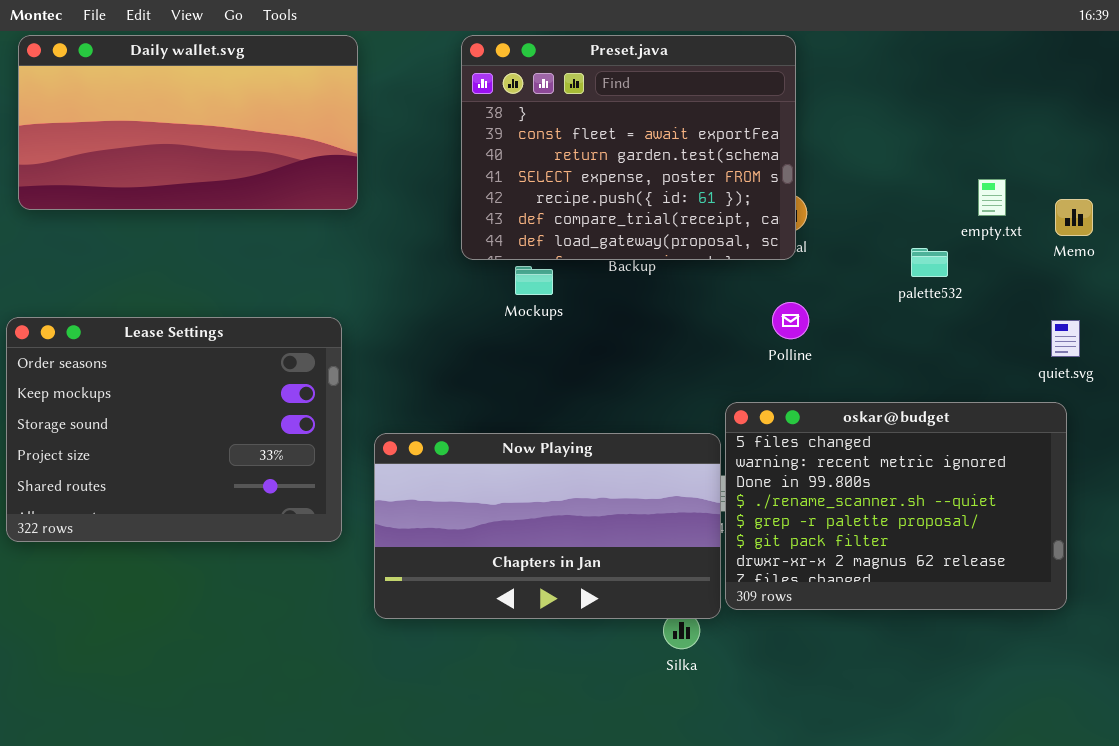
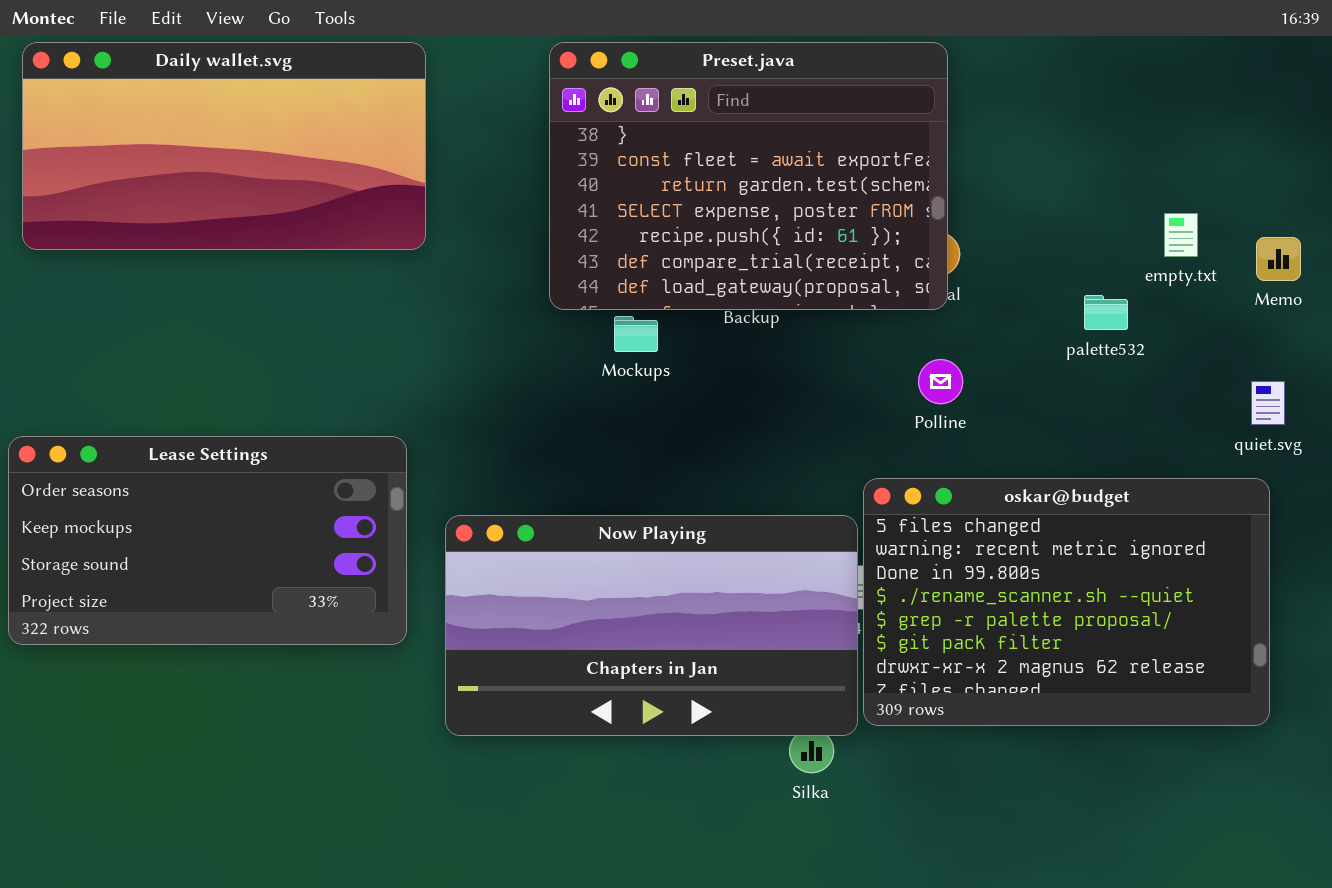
Lease Settings: [6,317,342,542] -> [8,436,407,645], resized

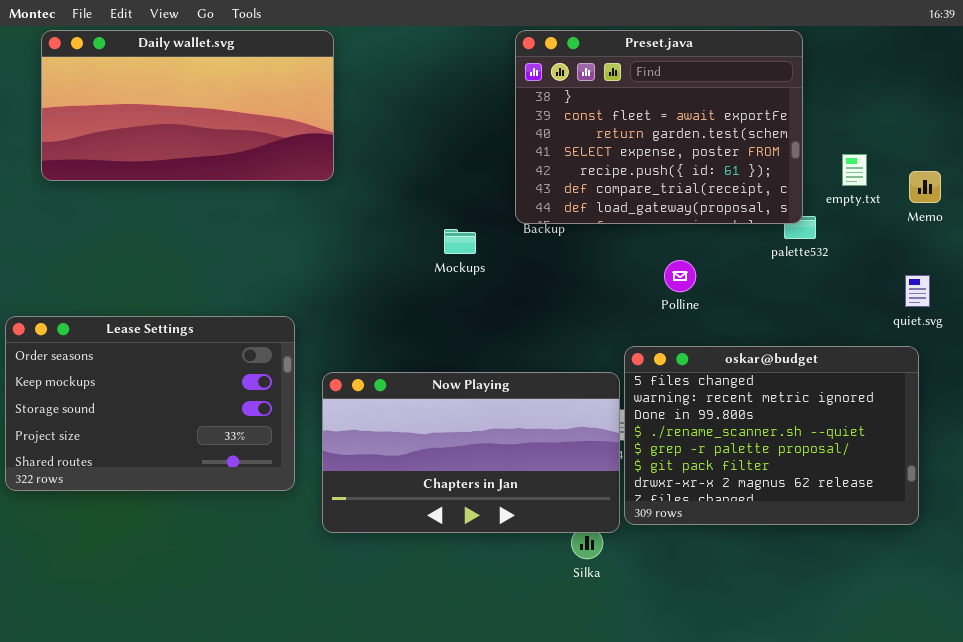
Daily wallet.svg: [22,42,426,250] -> [41,30,334,181], moved
Preset.java: [549,42,948,310] -> [515,30,803,224], moved
Lease Settings: [8,436,407,645] -> [5,316,295,491], resized

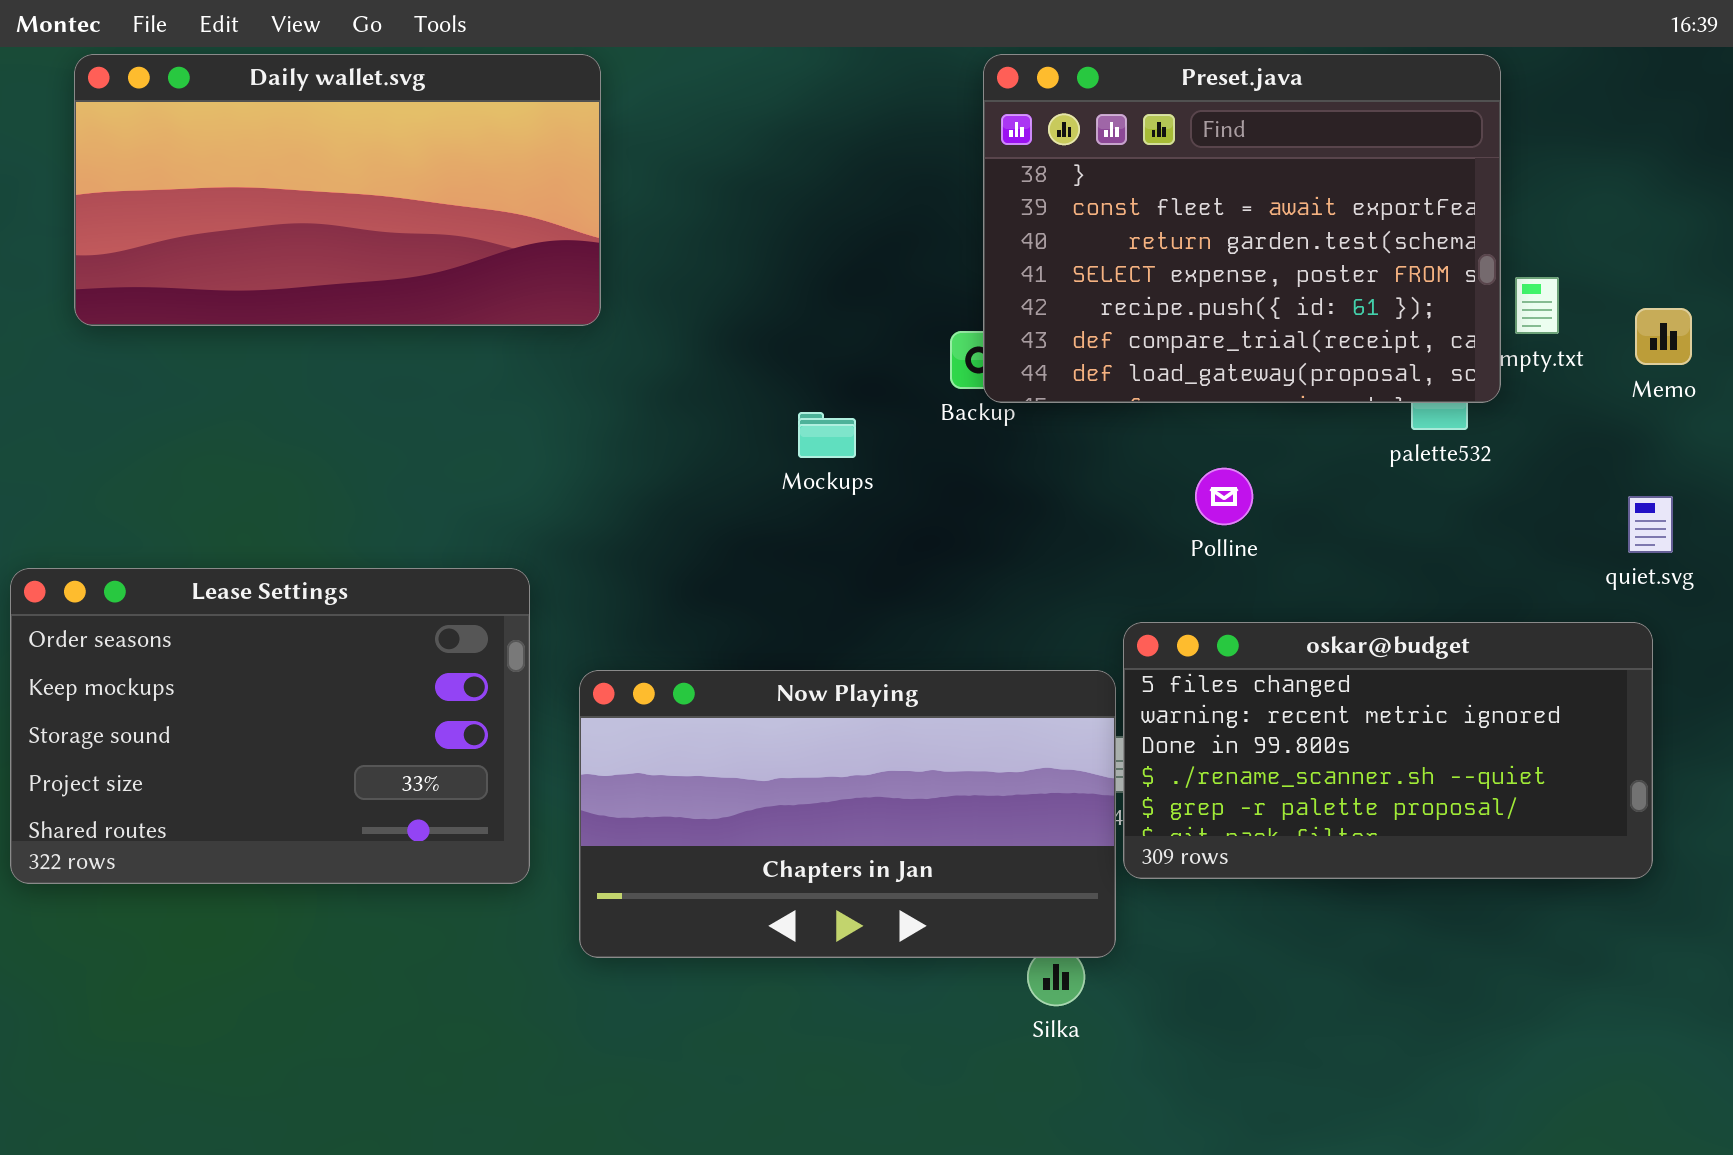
Preset.java: [515,30,803,224] -> [983,54,1501,403], moved
oskar@budget: [624,346,919,525] -> [1123,622,1653,879], resized

